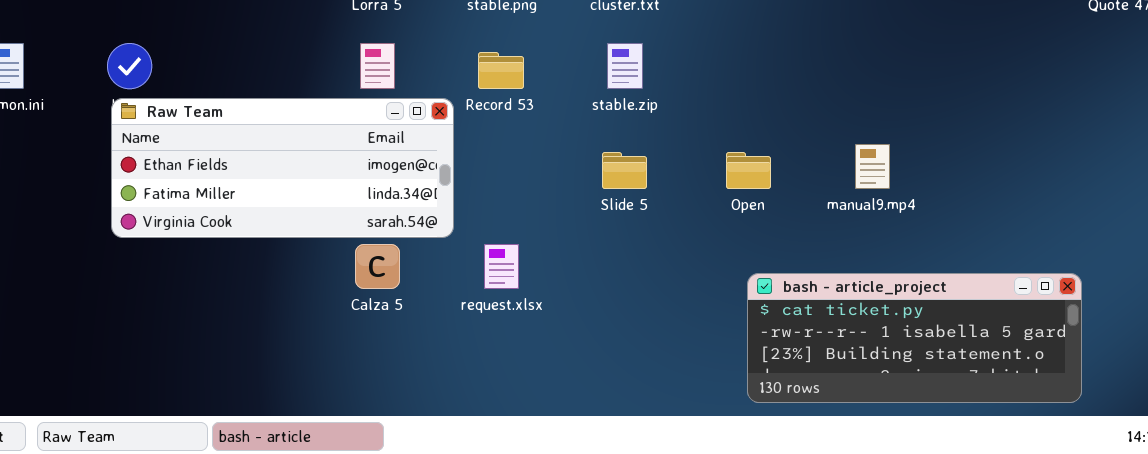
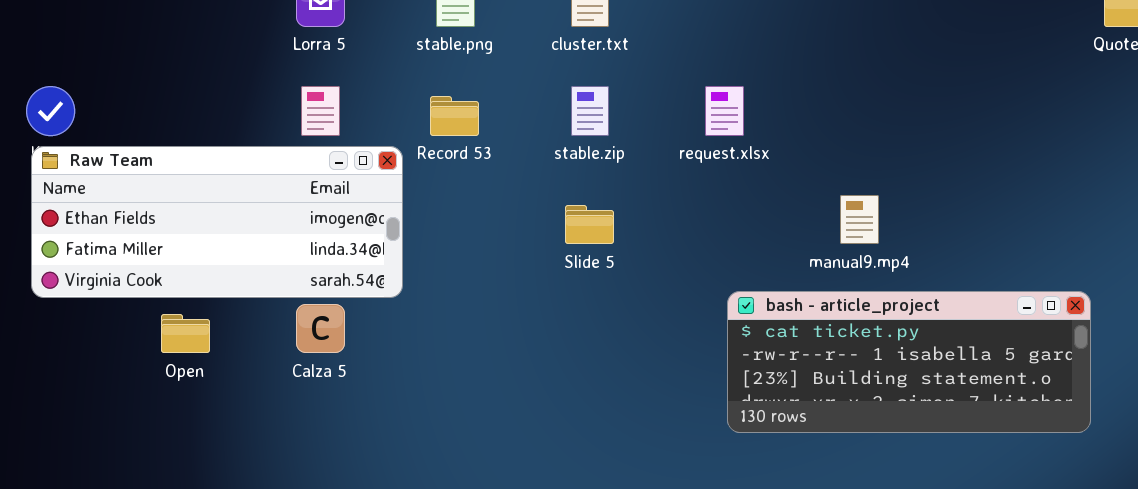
Open: [726,152,771,189] -> [161,314,210,353], moved
request.xlsx: [484,244,519,289] -> [705,86,744,136], moved
bash - article_project: [747,273,1082,403] -> [727,291,1091,433], moved

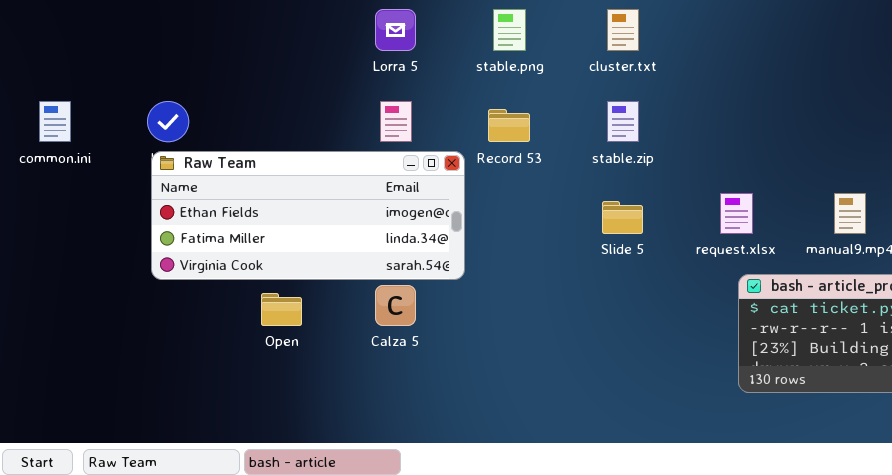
request.xlsx: [705,86,744,136] -> [720,193,753,234], moved

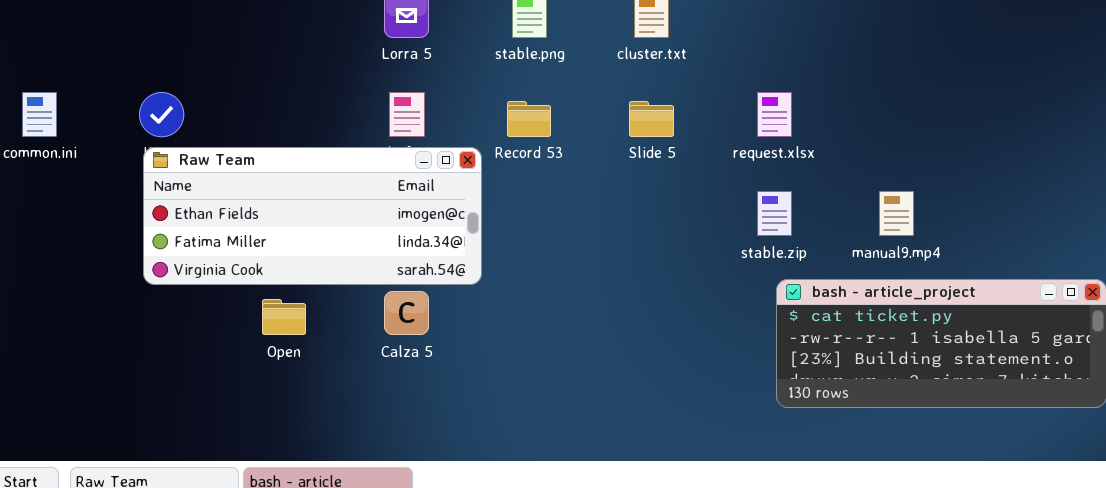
stable.zip: [607,101,639,142] -> [757,191,792,236], moved
request.xlsx: [720,193,753,234] -> [757,92,792,137], moved
Slide 5: [602,201,643,234] -> [629,101,674,137], moved

